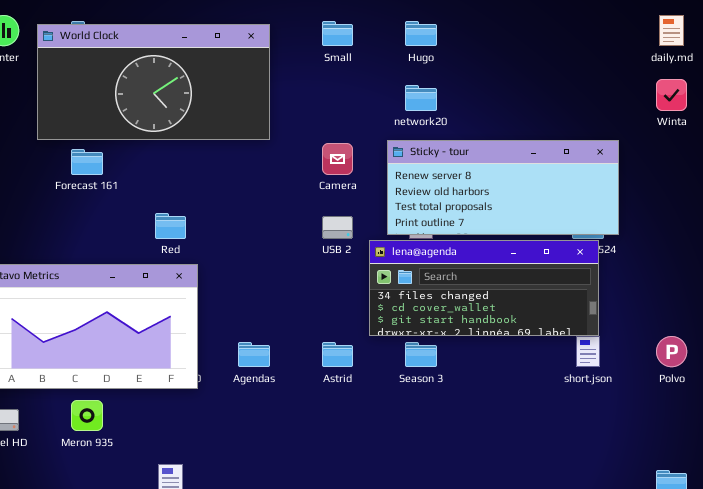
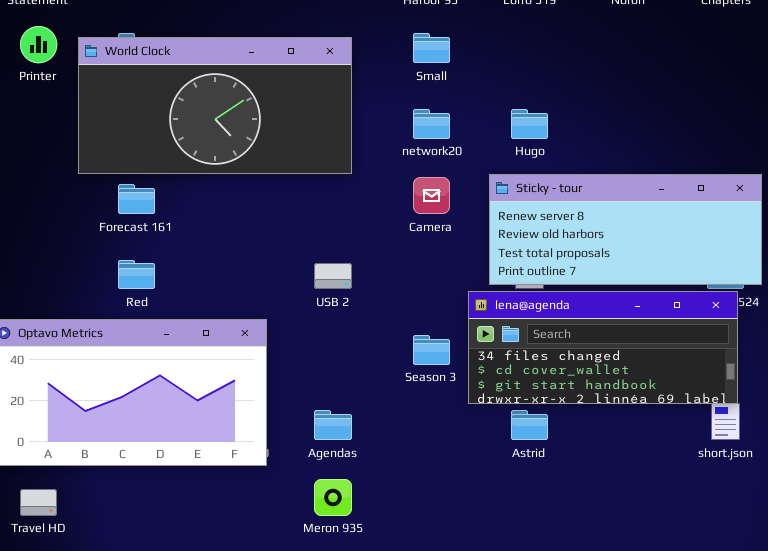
Hugo: [405,21,437,46] -> [511,109,548,139], moved
network20: [405,85,437,111] -> [413,109,450,139], moved
Red: [155,213,186,239] -> [118,260,155,289], moved
USB 2: [322,216,353,239] -> [314,263,352,289], moved
Astrid: [322,342,353,367] -> [511,410,548,440], moved
Season 3: [405,342,437,367] -> [413,335,450,365], moved
Meron 935: [71,400,103,431] -> [314,479,352,516], moved

